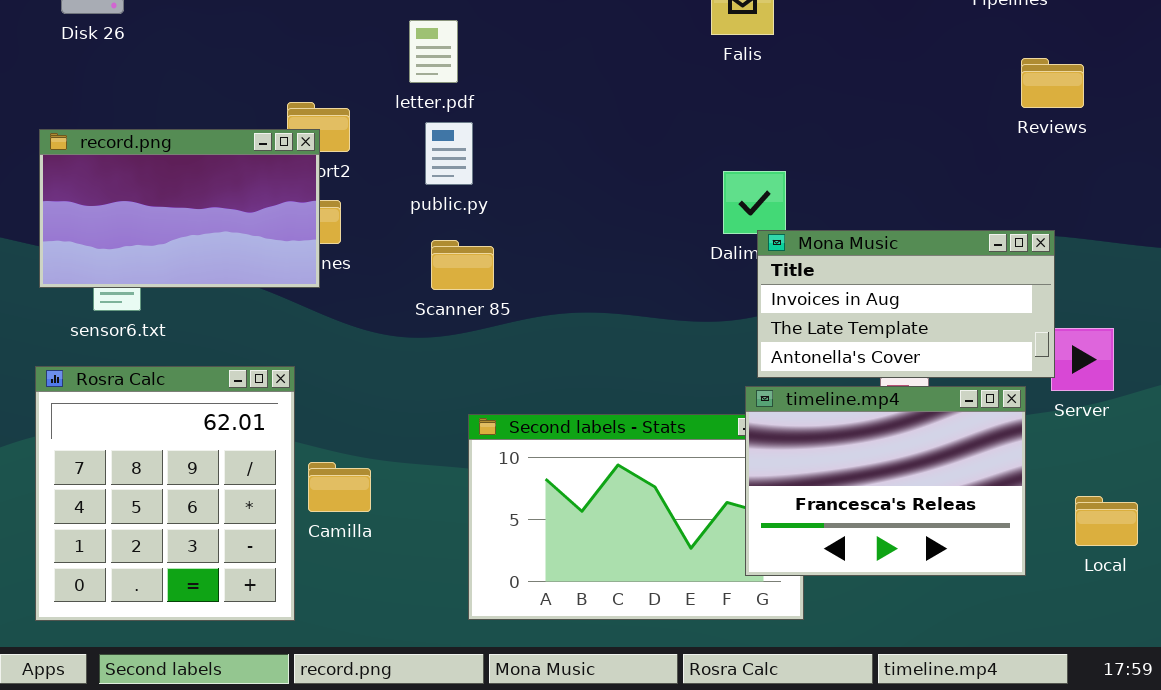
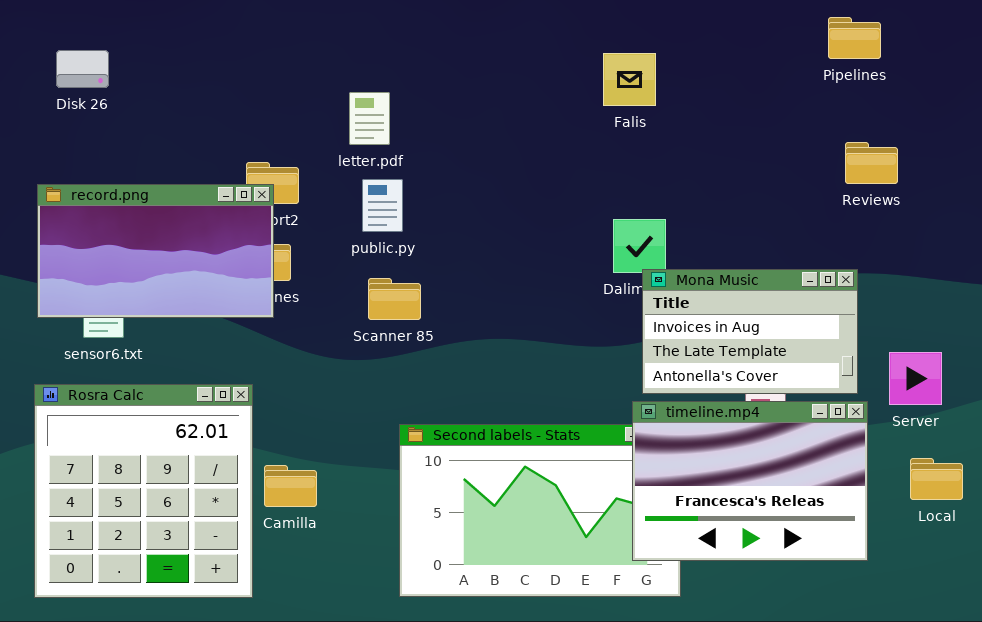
Reviews: [1021,58,1084,108] -> [845,142,898,184], moved
Mona Music: [757,230,1055,378] -> [642,269,858,394], resized
Local: [1075,496,1138,546] -> [910,458,963,500], moved

